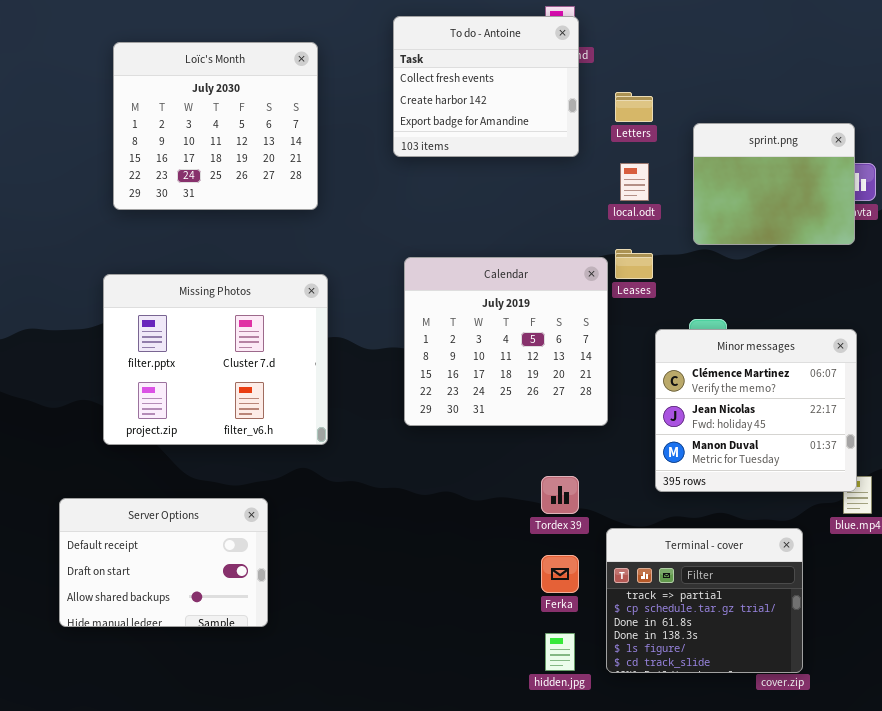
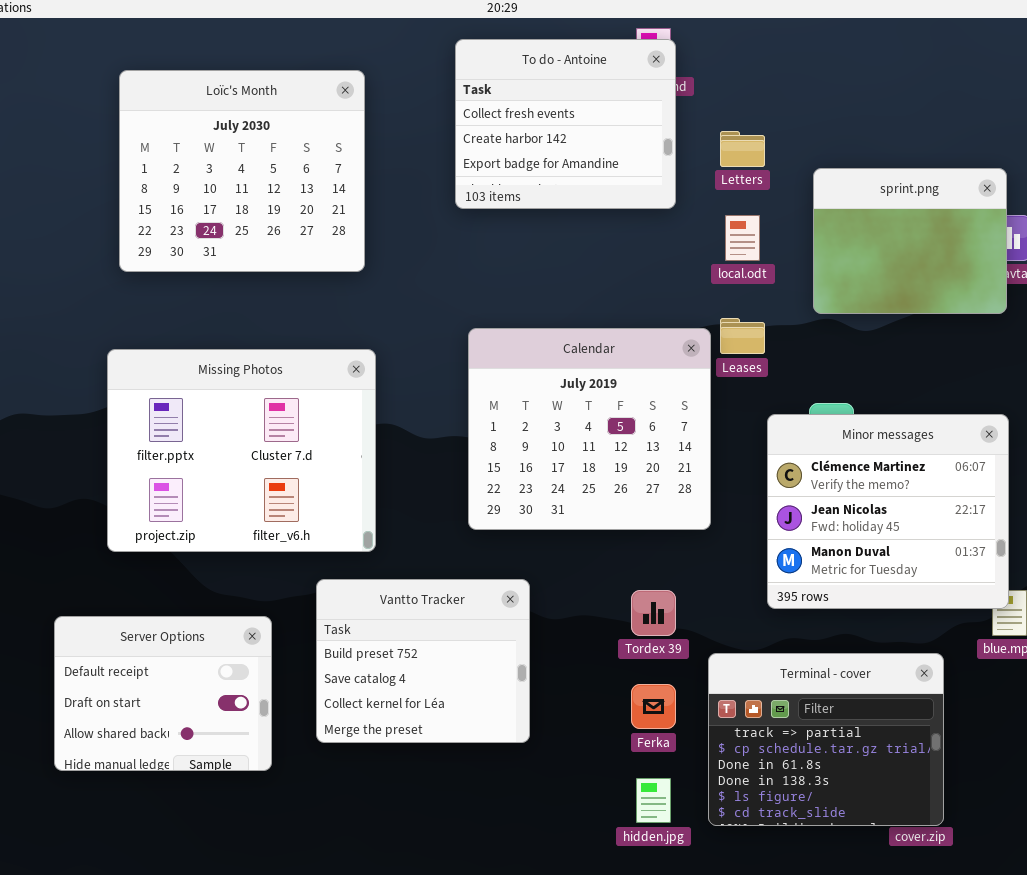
Vantto Tracker: none -> [316,579,530,743], opened
Server Options: [59,498,268,627] -> [54,616,272,771], resized

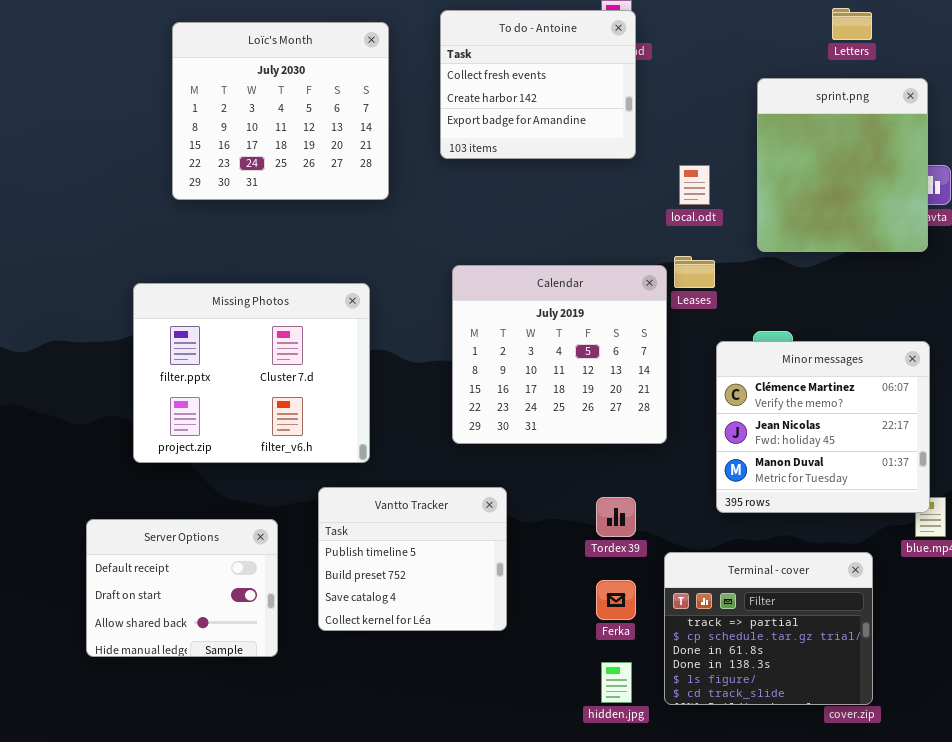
Loïc's Month: [119,70,365,272] -> [172,22,389,200], moved
Letters: [720,131,765,167] -> [832,8,872,40], moved
sprint.png: [813,168,1007,314] -> [757,78,928,252], resized
Vantto Tracker: [316,579,530,743] -> [318,487,507,631], scrolled up 1 row

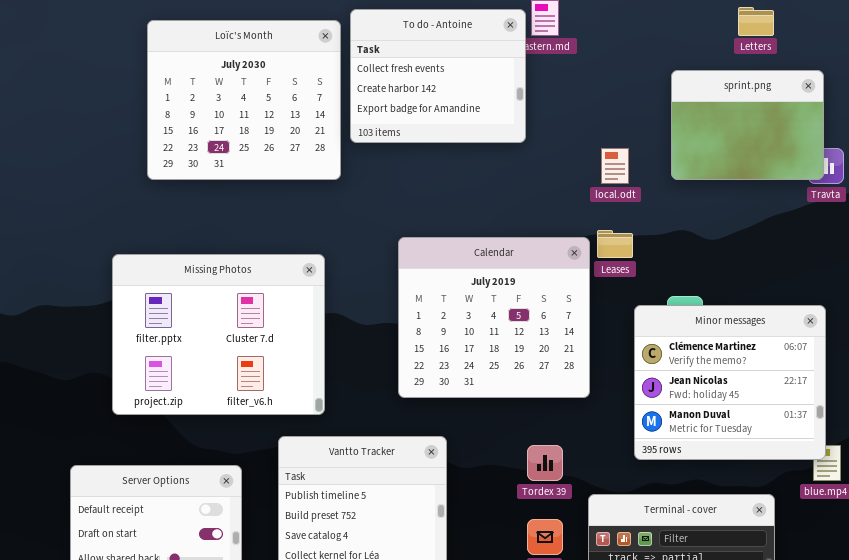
To do - Antoine: [440,10,636,159] -> [350,9,526,143], moved
sprint.png: [757,78,928,252] -> [671,70,824,180], resized

